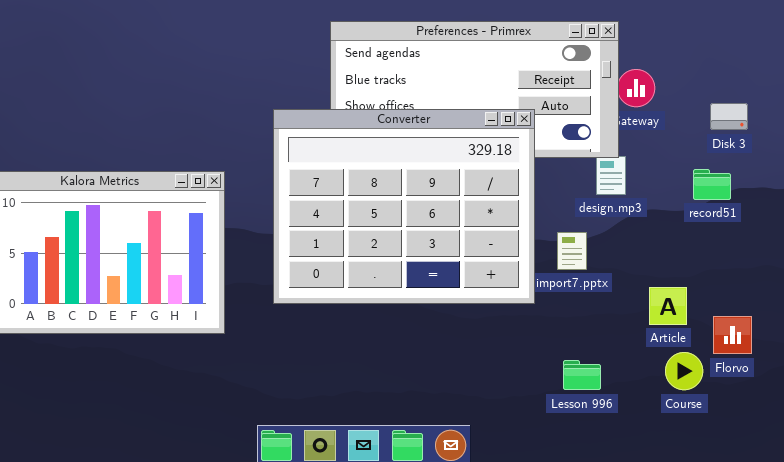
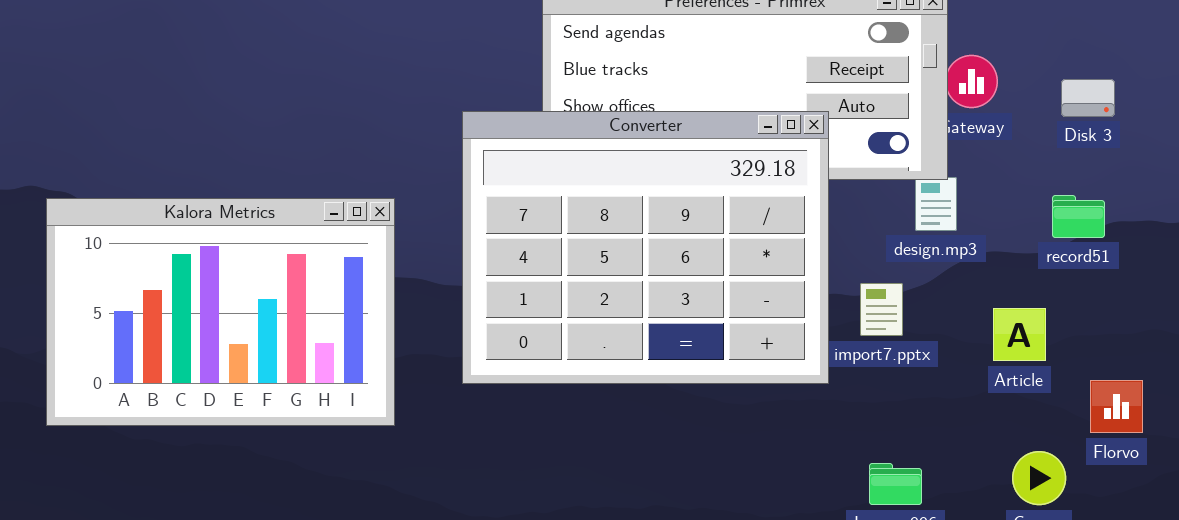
Disk 3: [710,103,748,130] -> [1061,79,1115,117], moved
Article: [649,287,687,325] -> [993,308,1046,361], moved
Florvo: [713,316,752,354] -> [1090,380,1143,433], moved

